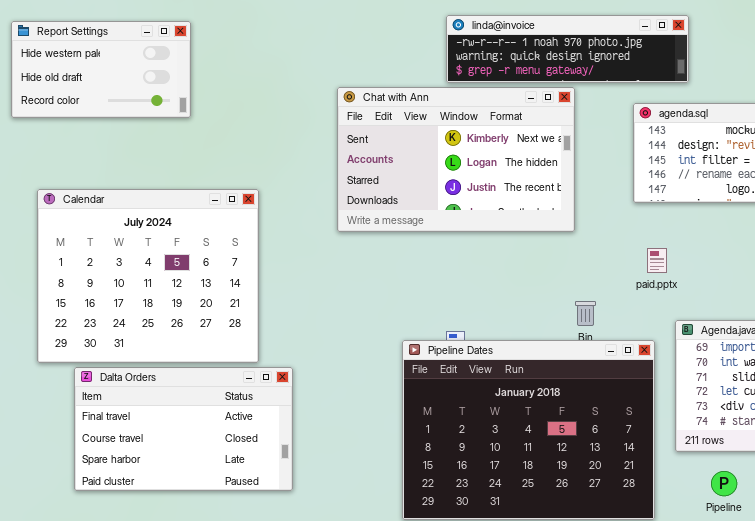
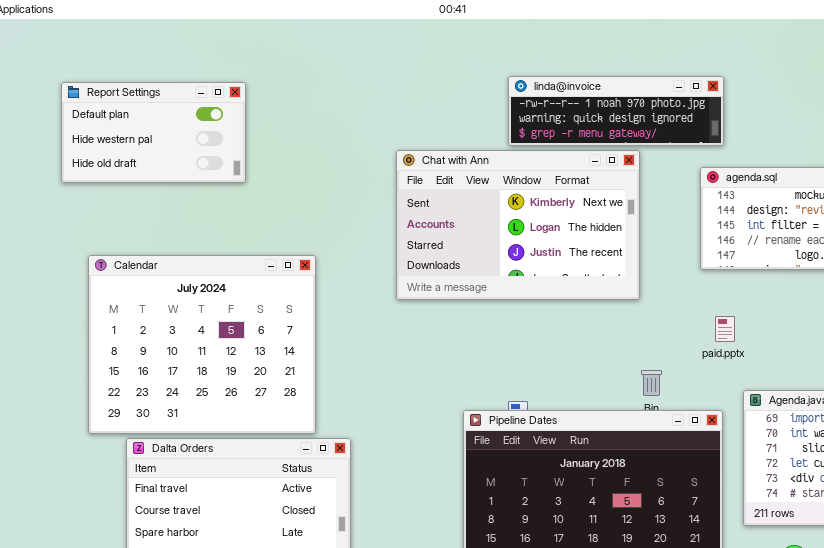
linda@invoice: [446,15,689,83] -> [508,76,724,146], resized
Report Settings: [11,21,191,118] -> [61,82,246,183], scrolled up 1 row

